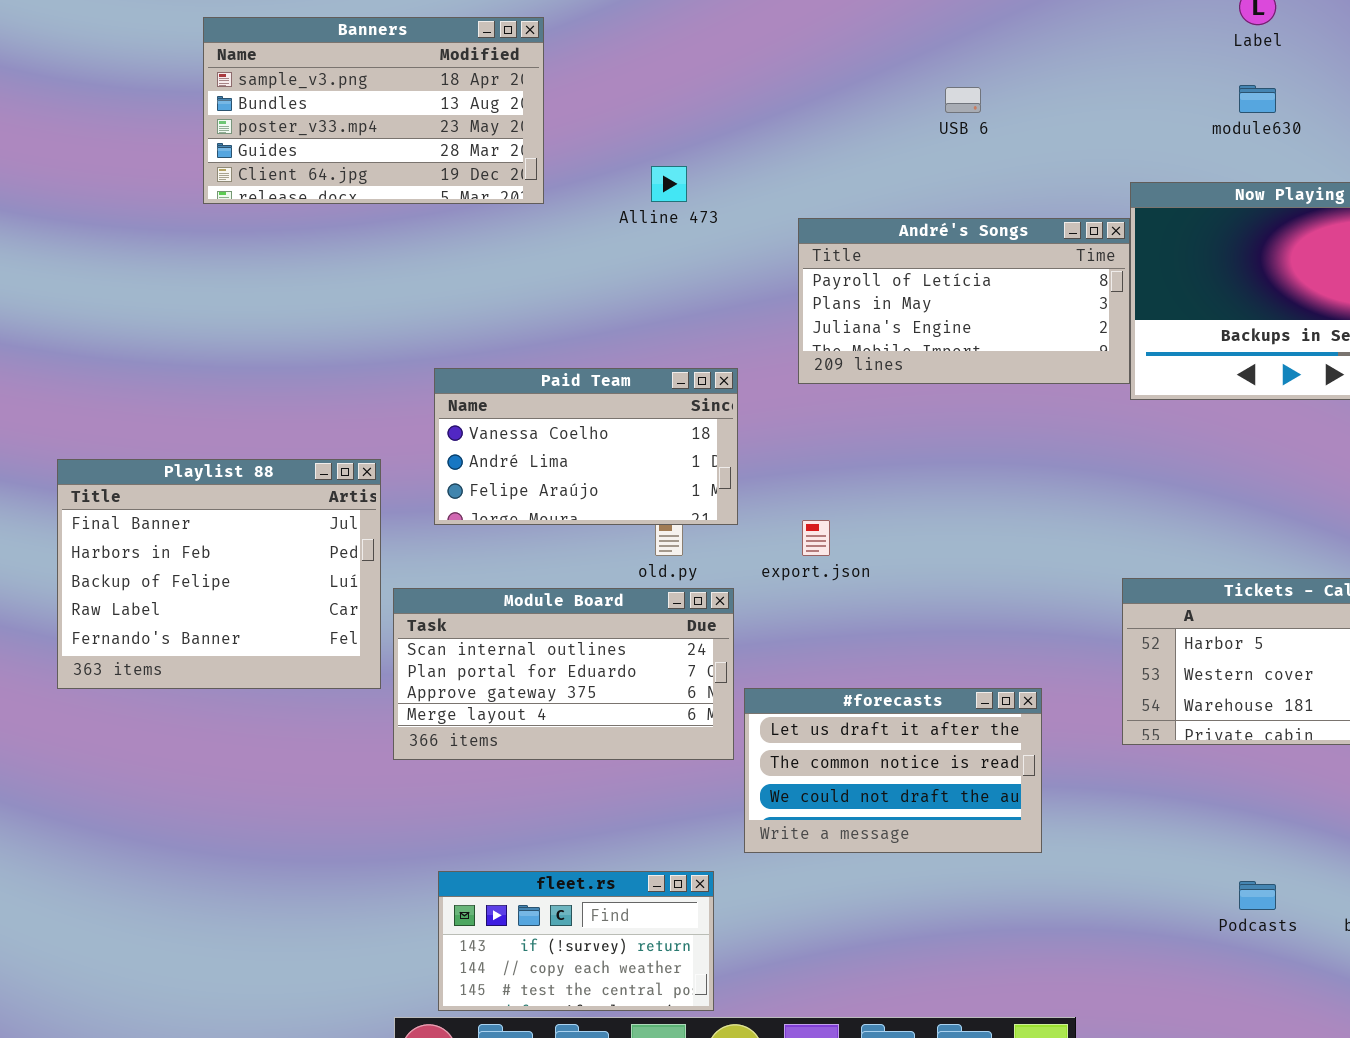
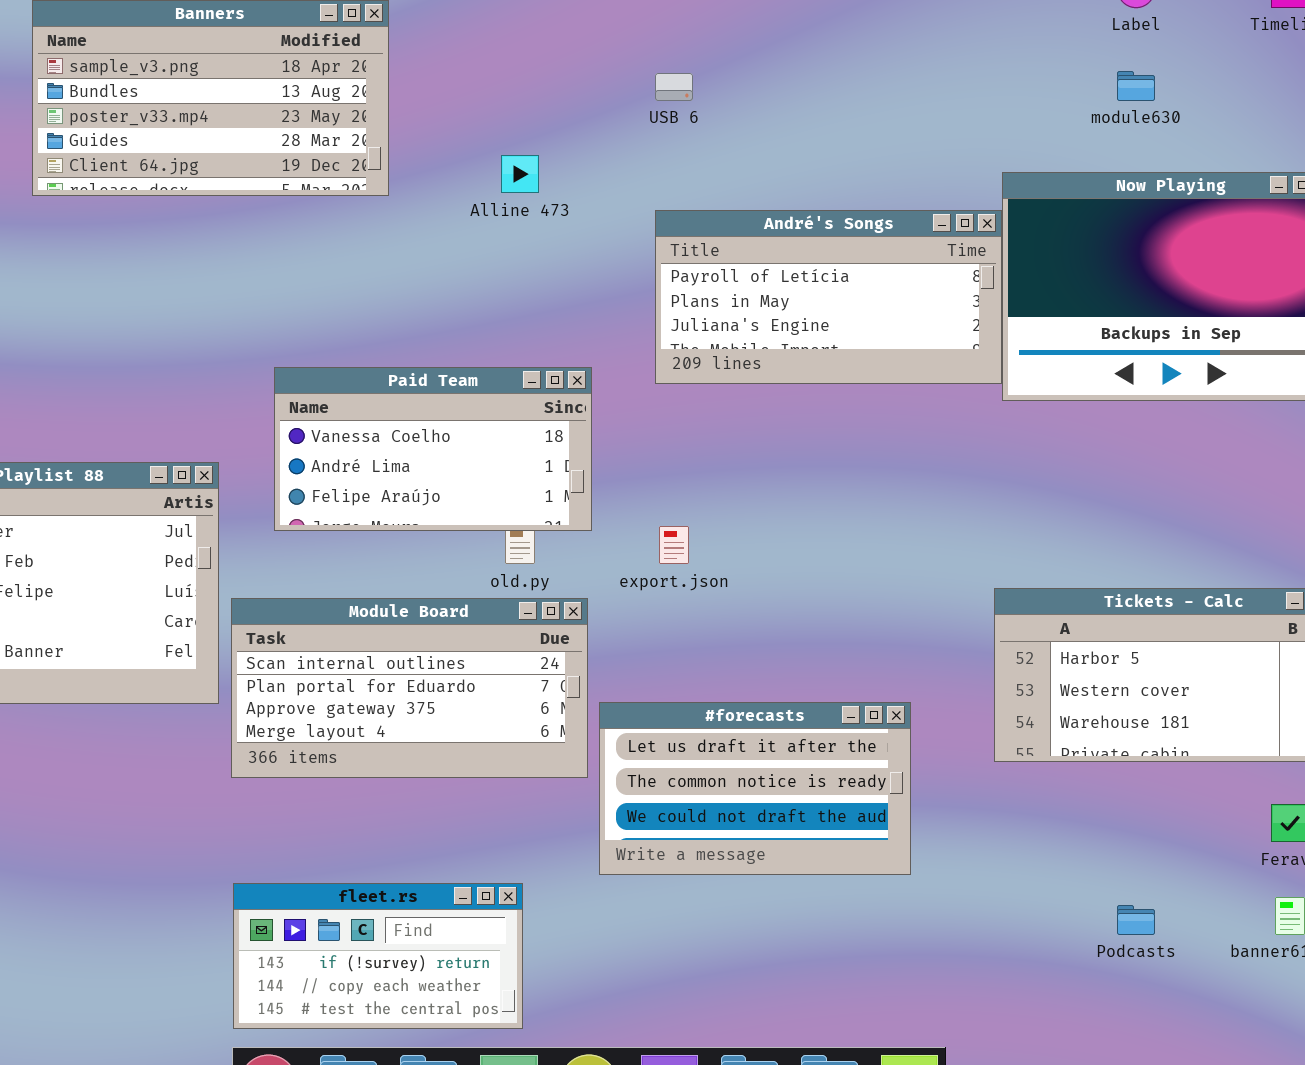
USB 6: [945,87,981,113] -> [655,73,693,101], moved
fleet.rs: [438,871,714,1011] -> [233,883,523,1029], moved

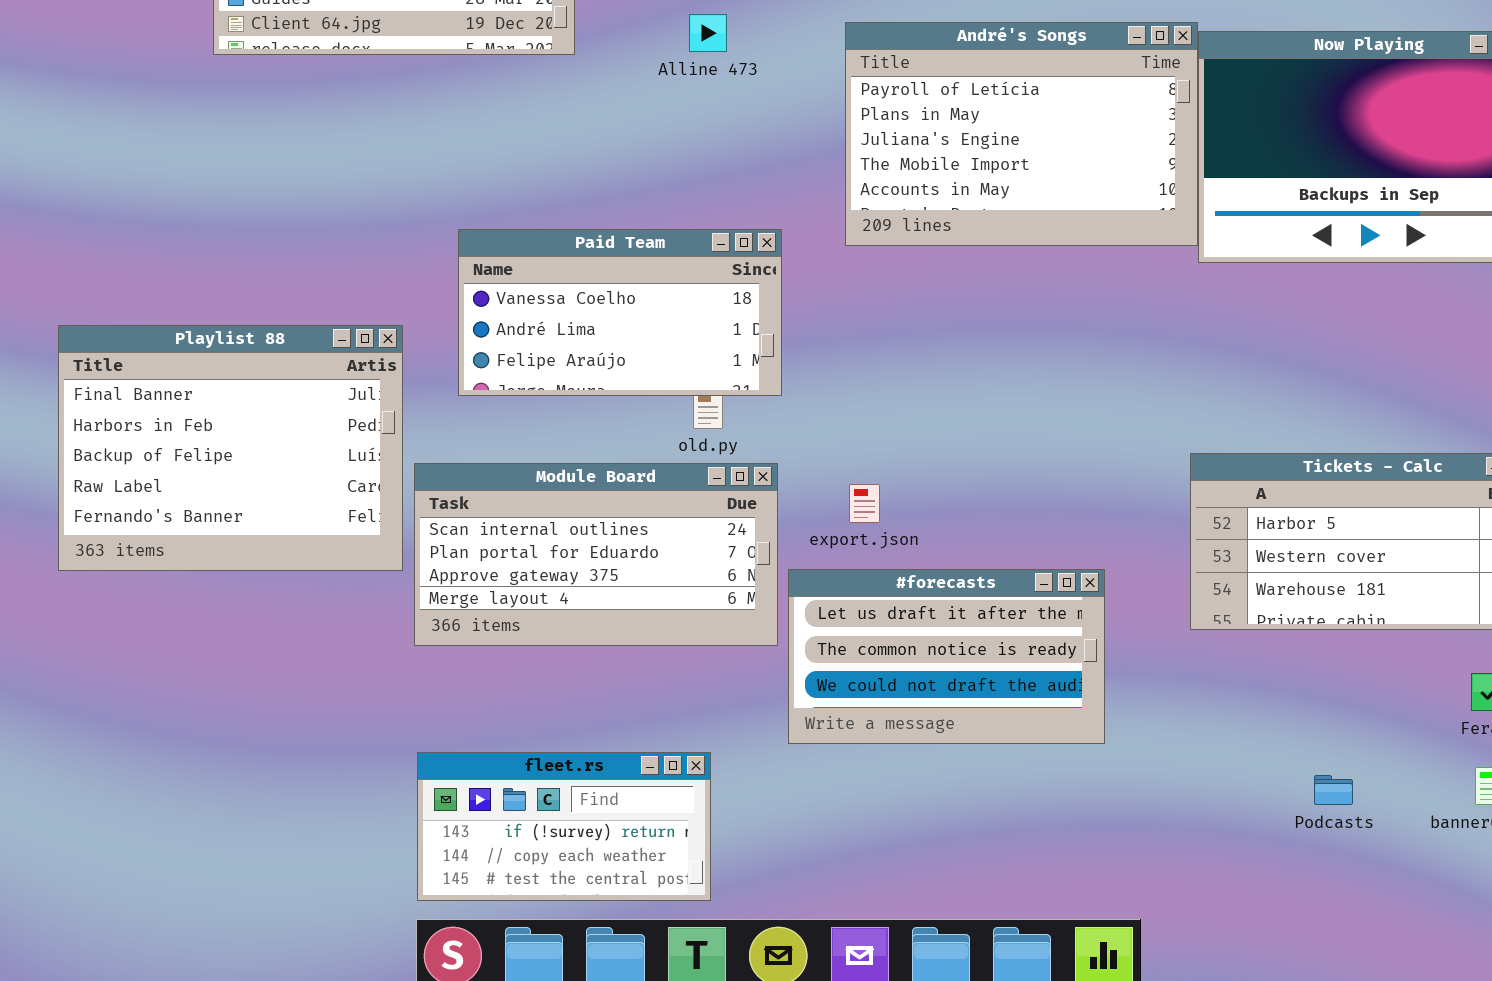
André's Songs: [655,210,1002,384] -> [845,22,1198,246], resized
export.json: [659,526,689,564] -> [849,484,880,523], moved

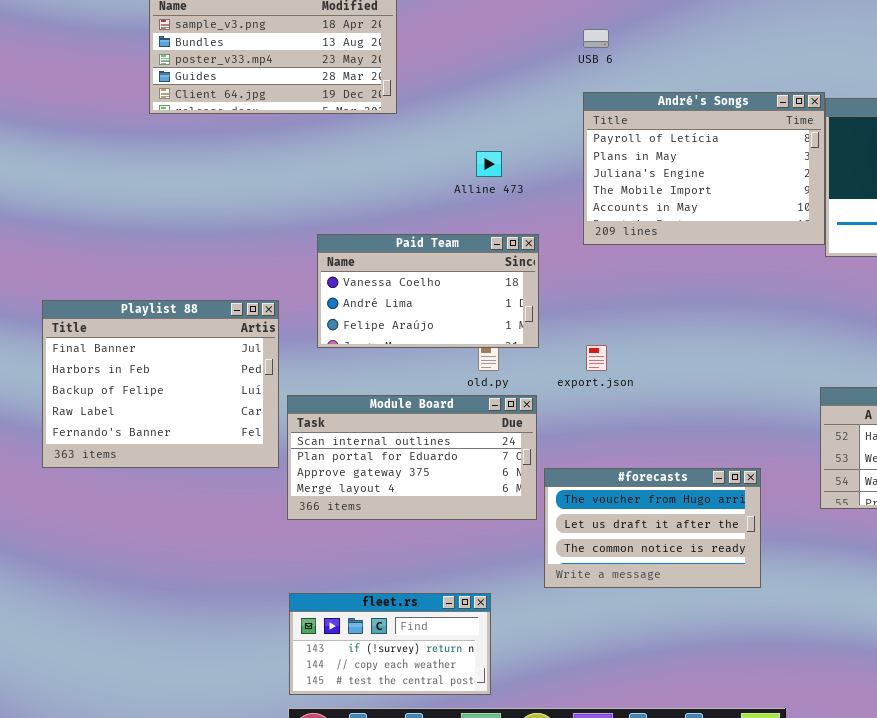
Alline 473: [689,14,727,52] -> [476,151,502,177], moved
export.json: [849,484,880,523] -> [586,345,607,371], moved
#forecasts: [788,569,1105,744] -> [544,468,761,588], scrolled up 1 row

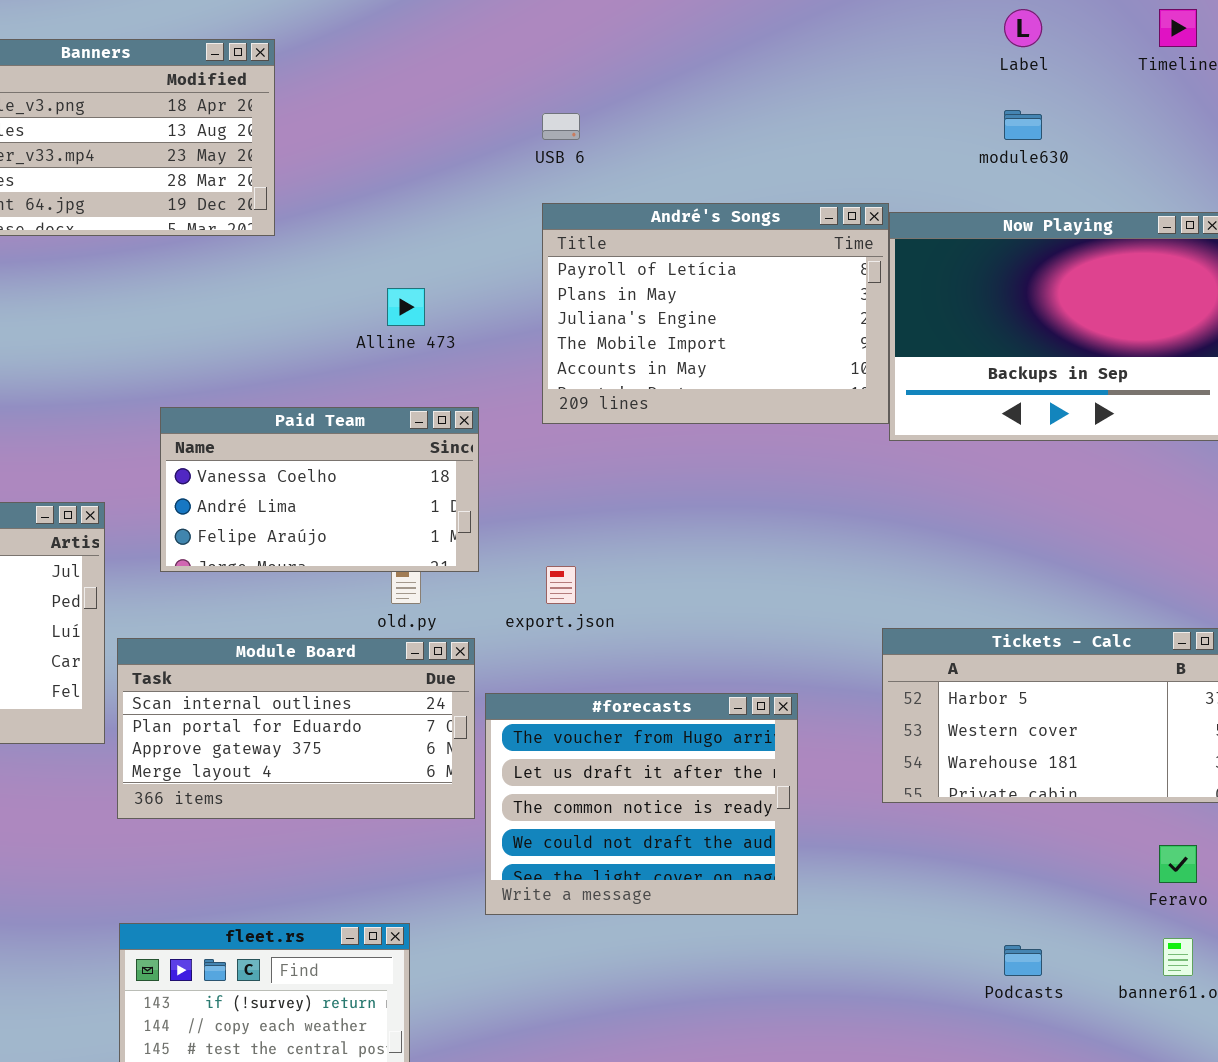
#forecasts: [544,468,761,588] -> [485,693,798,915], resized

